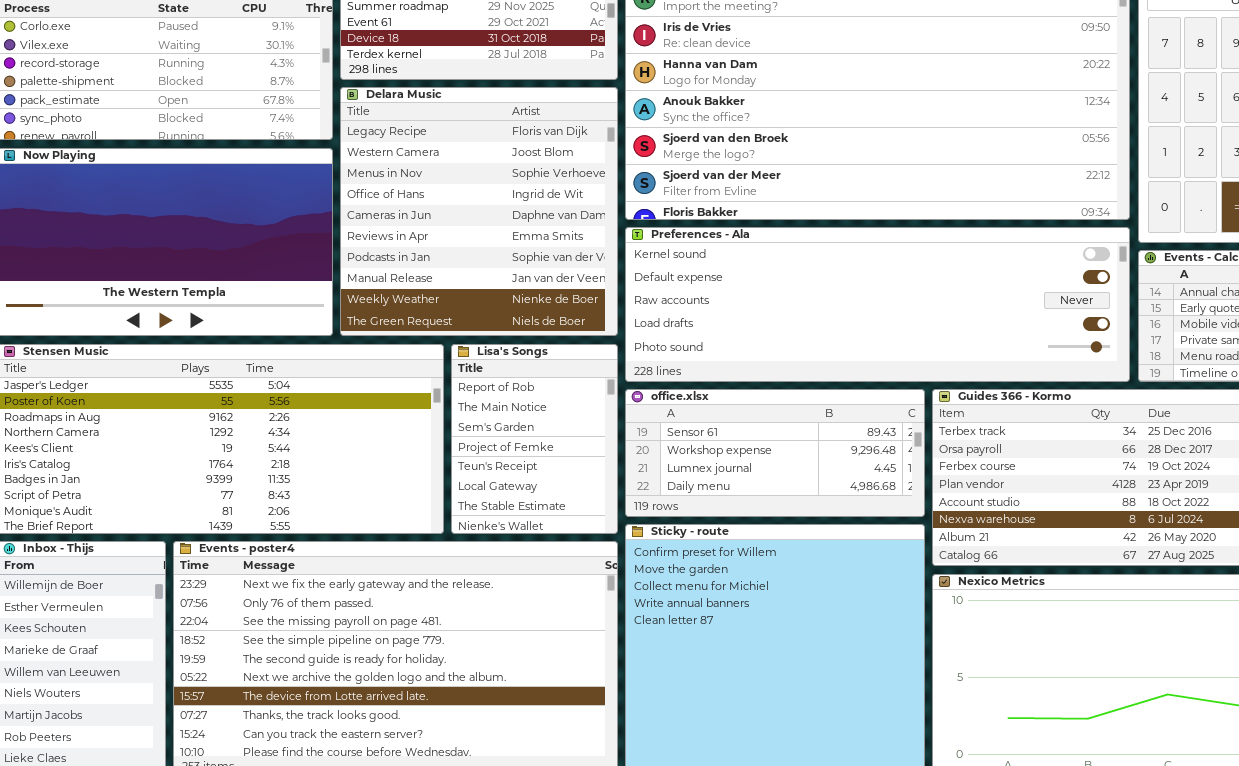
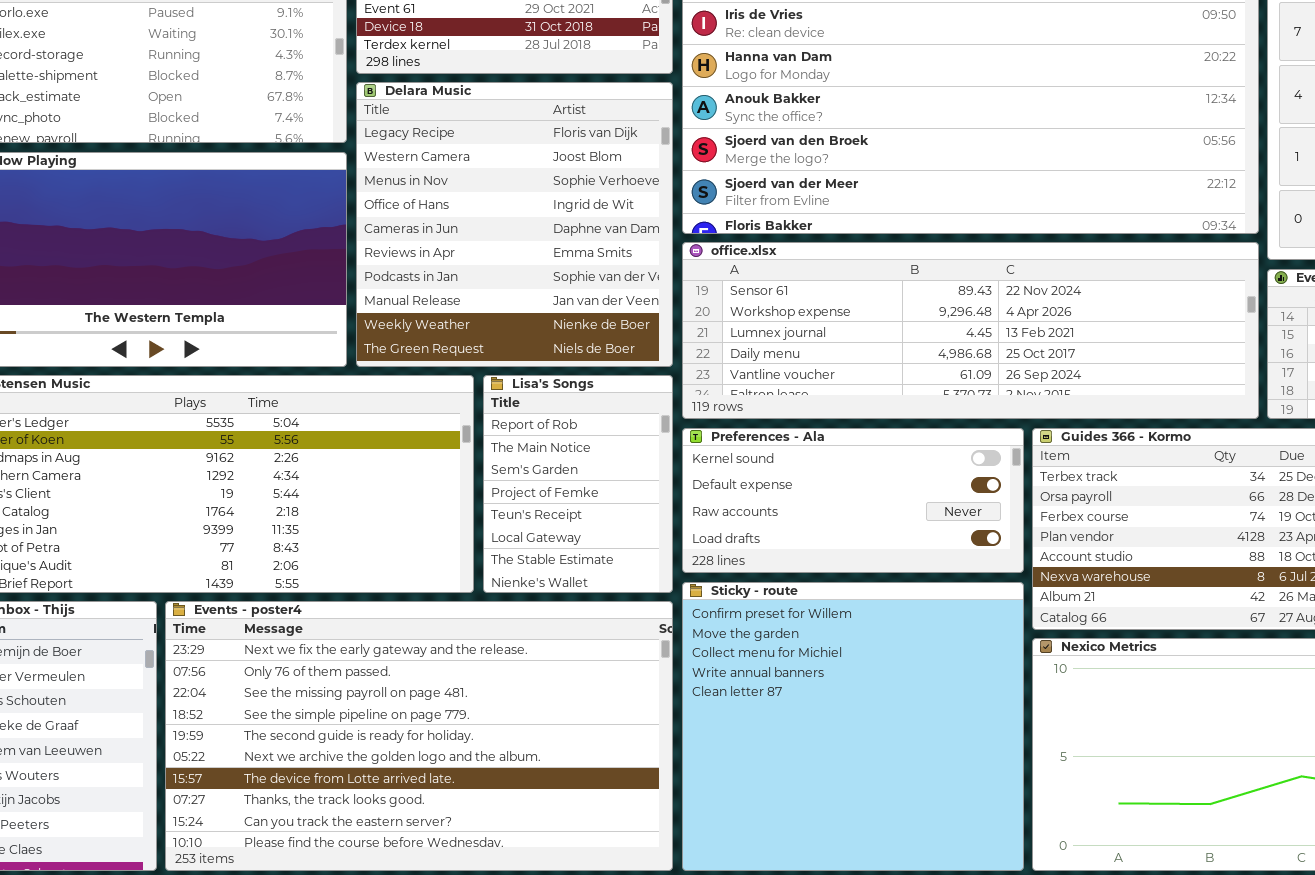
Preferences - Ala: [625,227,1130,382] -> [682,428,1024,573], moved, resized
office.xlsx: [625,389,925,517] -> [682,242,1259,419], moved, resized

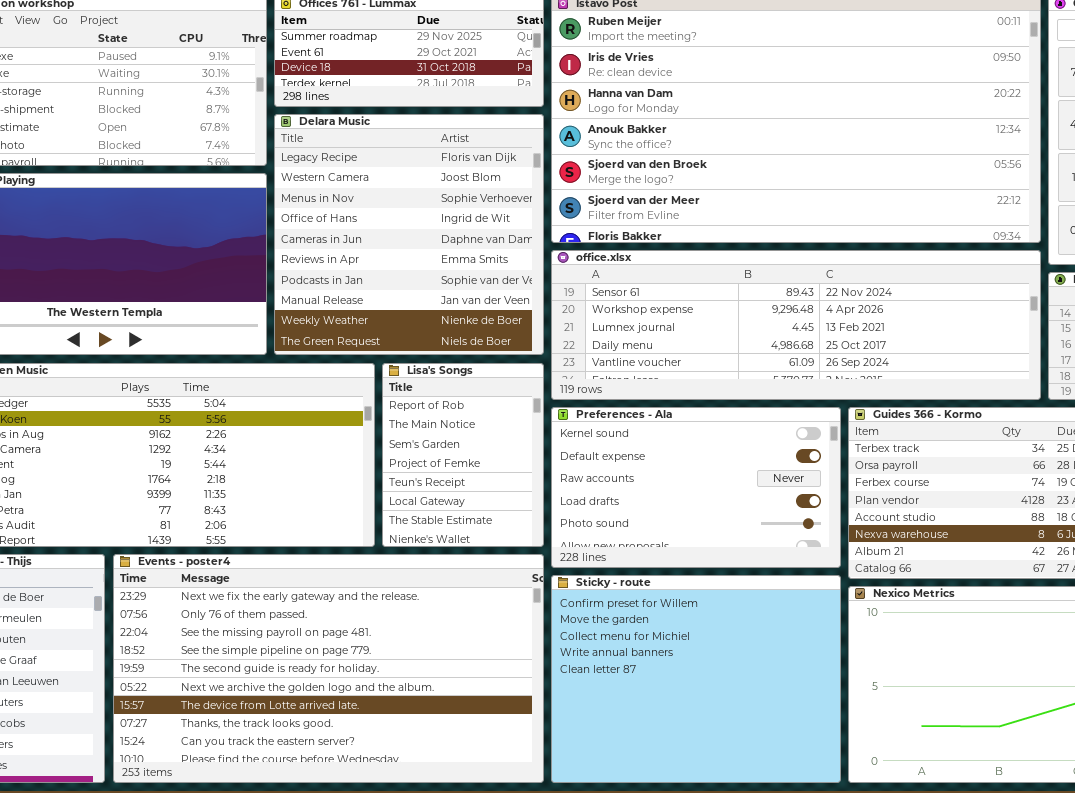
Preferences - Ala: [682,428,1024,573] -> [551,407,841,568], resized
Sticky - route: [682,582,1024,871] -> [551,575,841,783], resized

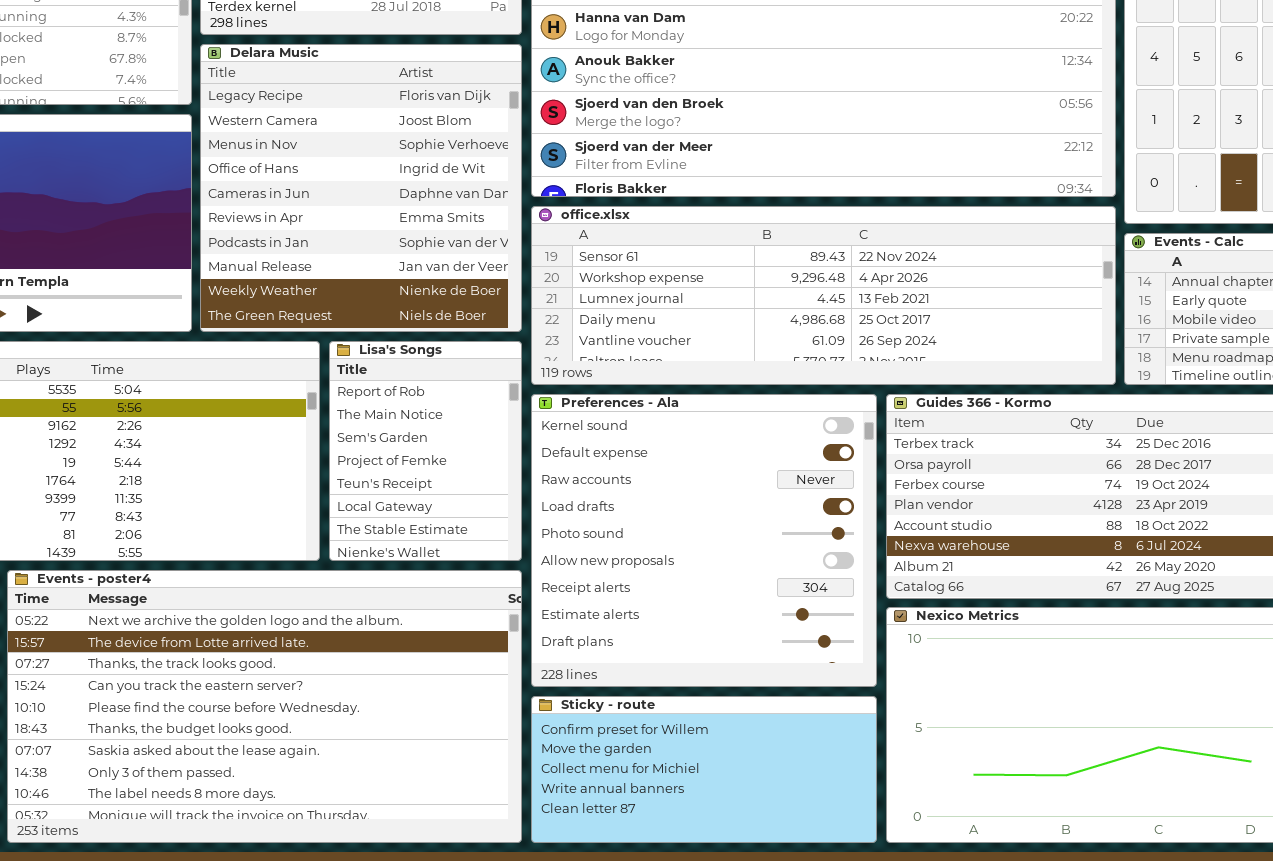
Preferences - Ala: [551,407,841,568] -> [531,394,877,687], resized
Events - poster4: [113,554,544,783] -> [7,570,522,843], scrolled down 5 rows
Sticky - route: [551,575,841,783] -> [531,696,877,843], resized

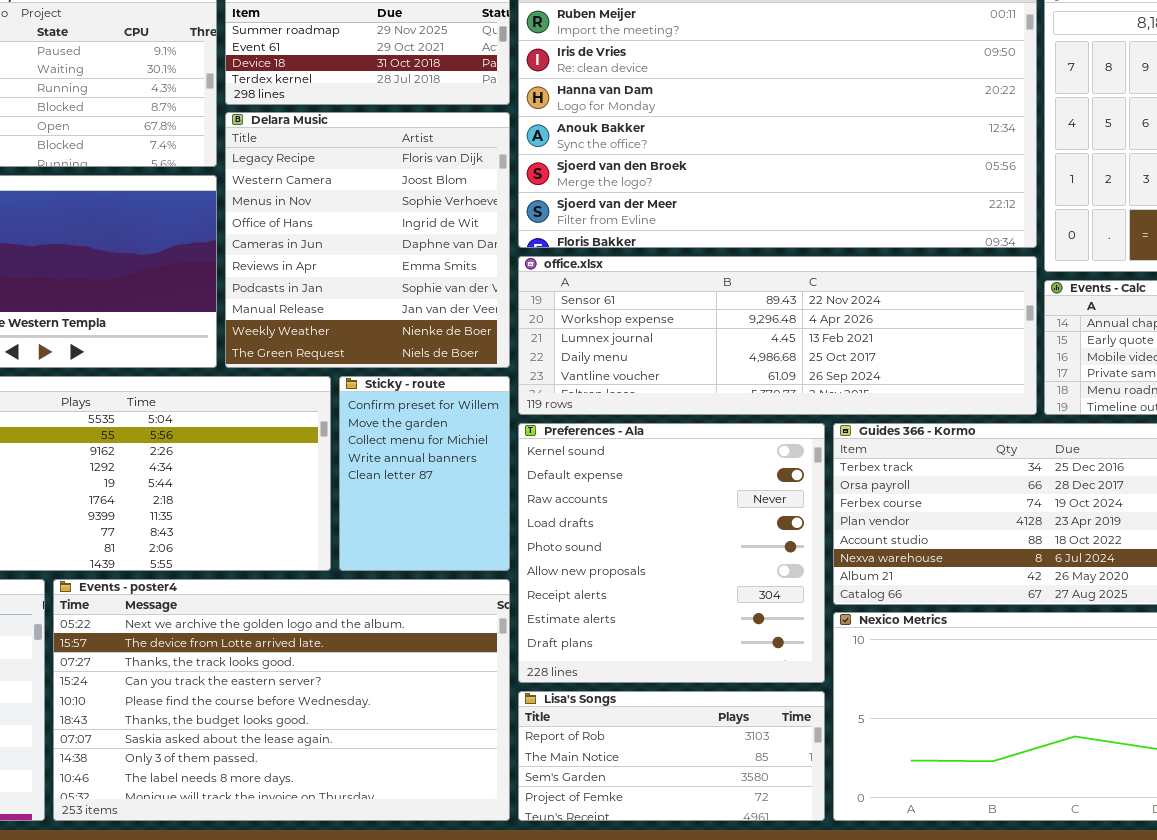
Lisa's Songs: [329,341,522,561] -> [518,691,825,821], moved, resized
Sticky - route: [531,696,877,843] -> [339,376,510,571], moved, resized

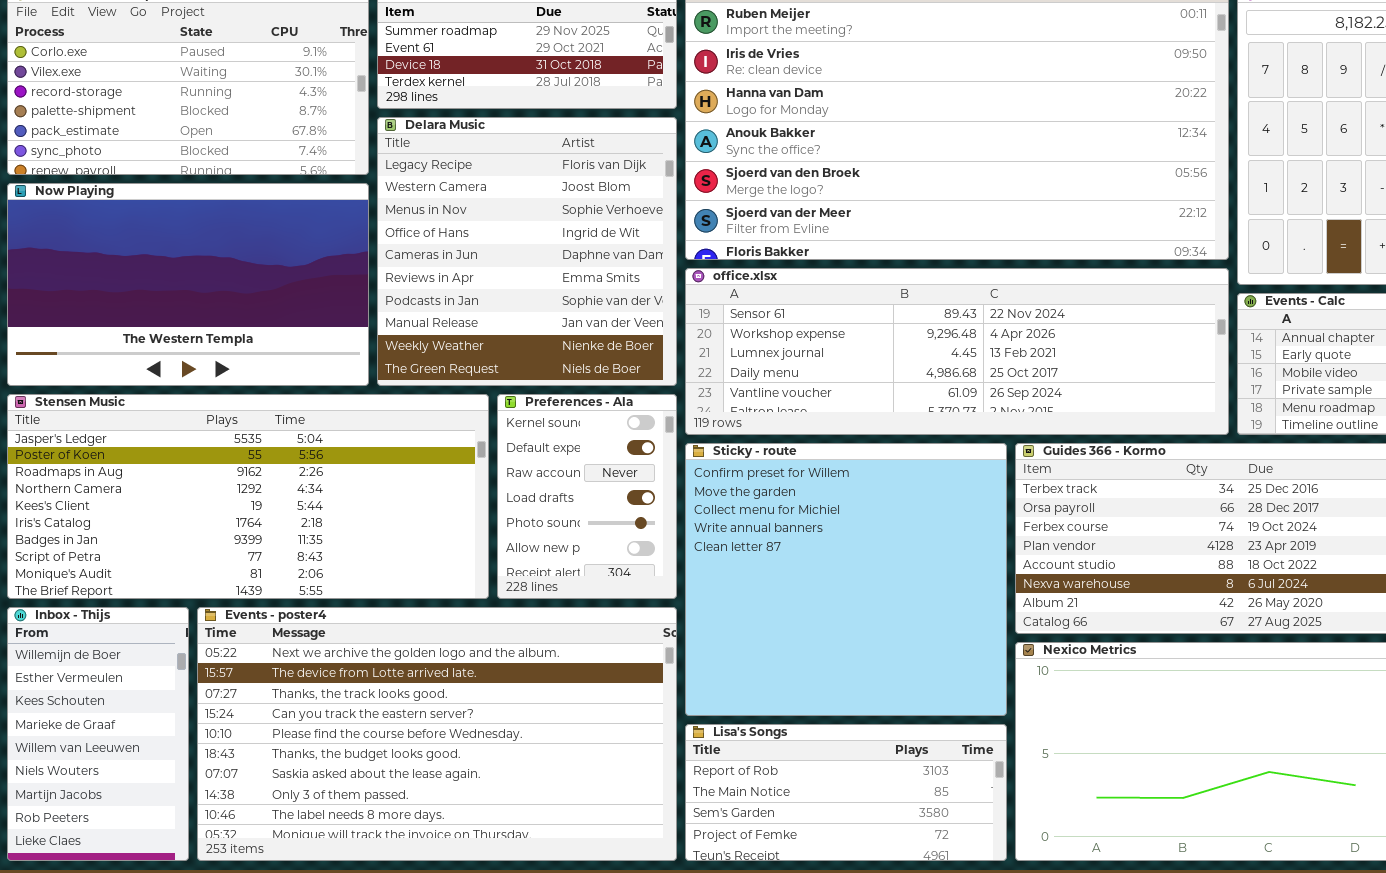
Sticky - route: [339,376,510,571] -> [685,443,1007,716], moved, resized
Preferences - Ala: [518,423,825,683] -> [497,394,677,599], moved, resized

